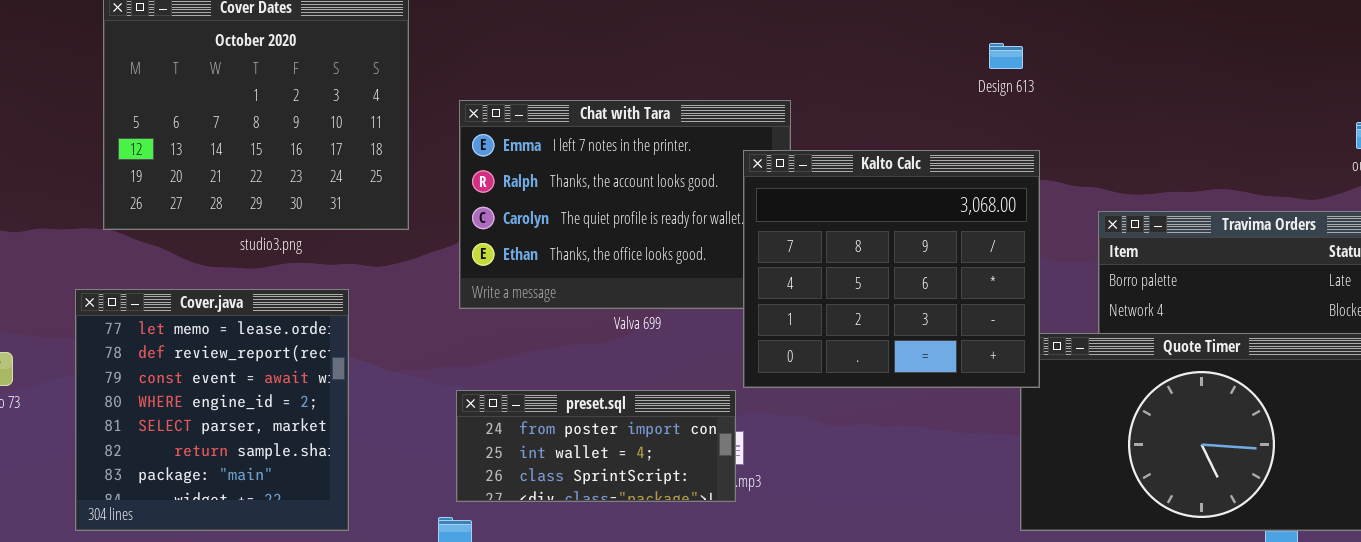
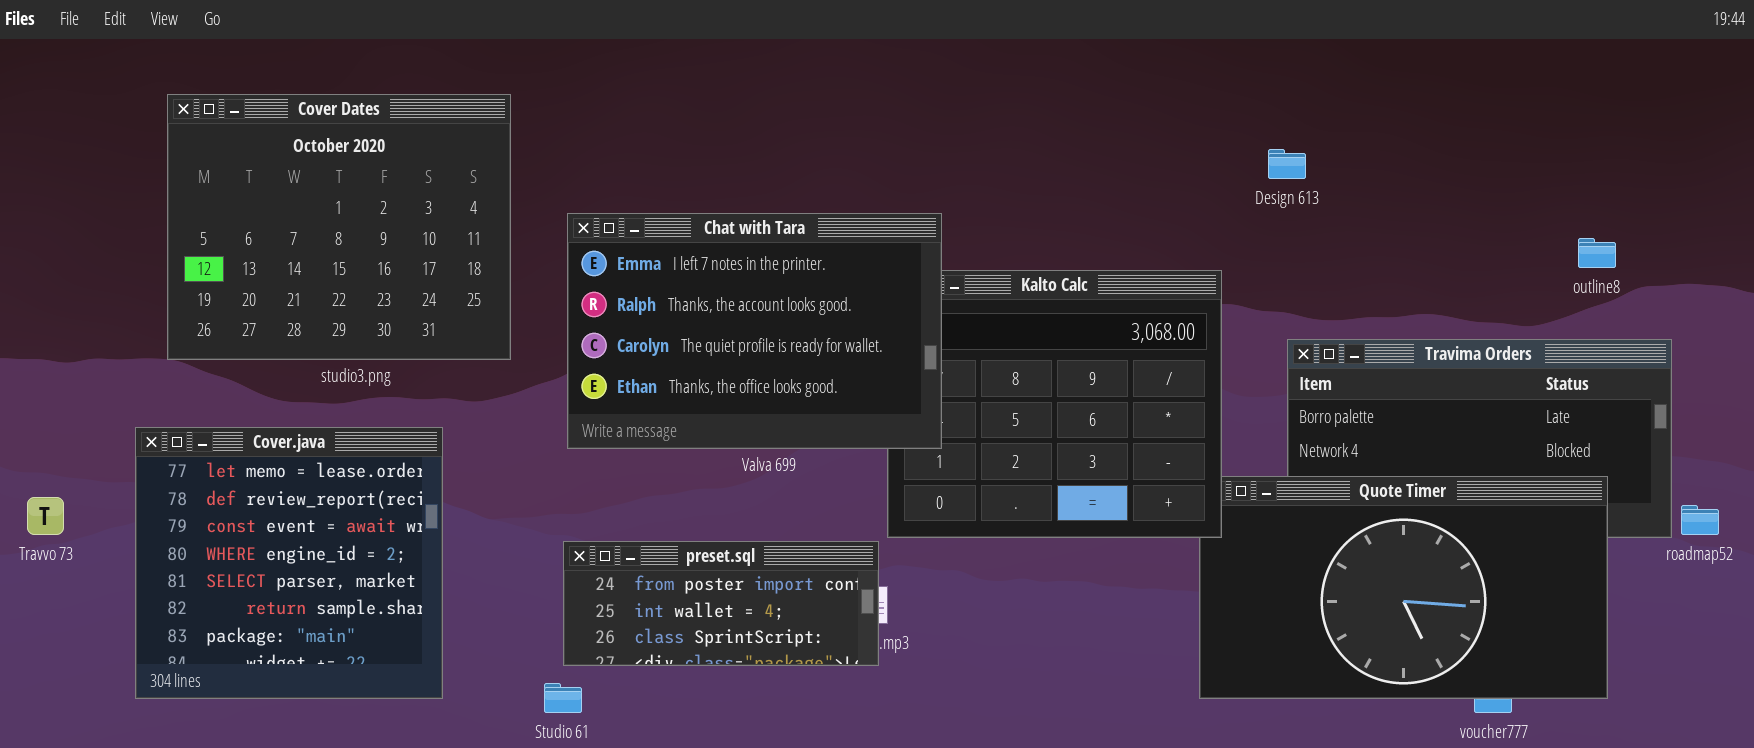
Design 613: [989,43,1023,69] -> [1268,149,1306,179], moved
Chat with Tara: [459,100,791,309] -> [567,213,942,449], raised

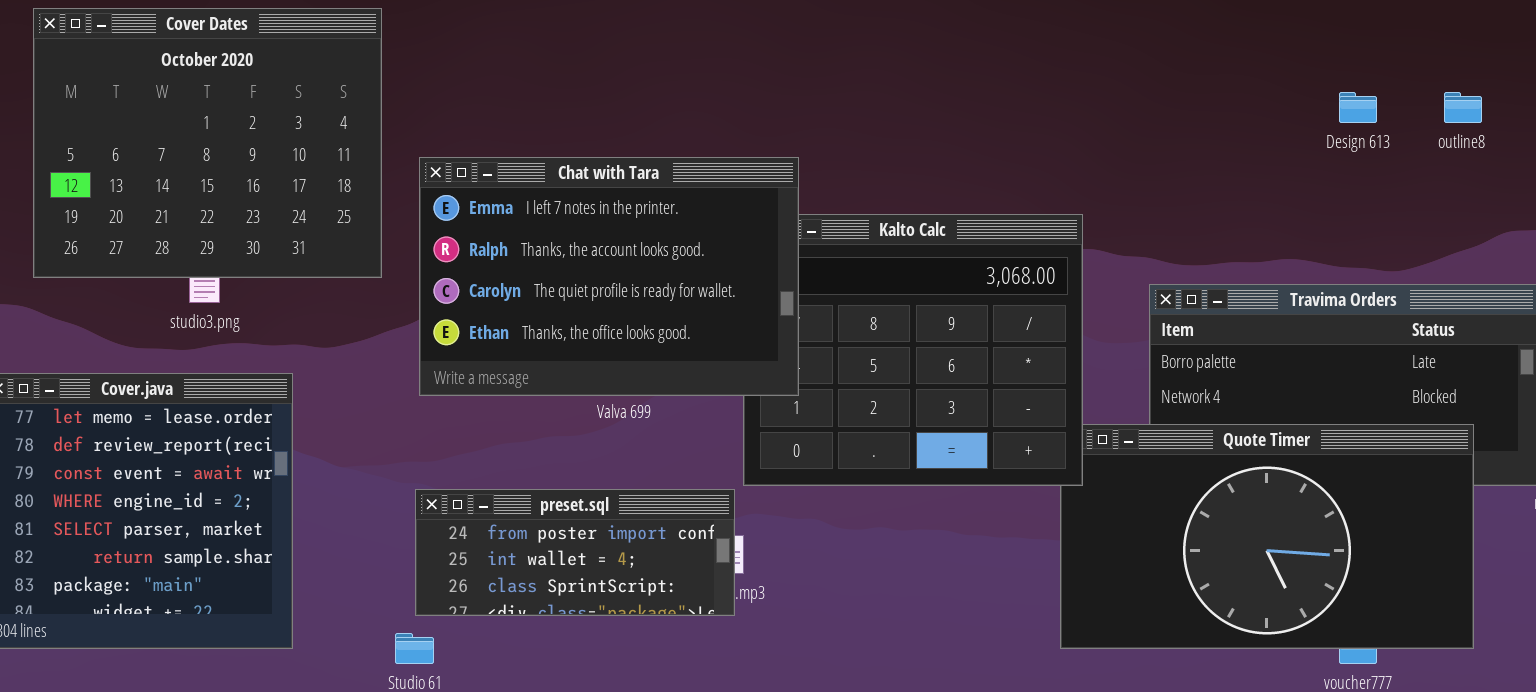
Cover Dates: [167,94,511,360] -> [33,8,382,278], moved
Design 613: [1268,149,1306,179] -> [1339,92,1377,123], moved
outline8: [1578,238,1616,268] -> [1444,92,1482,123], moved

